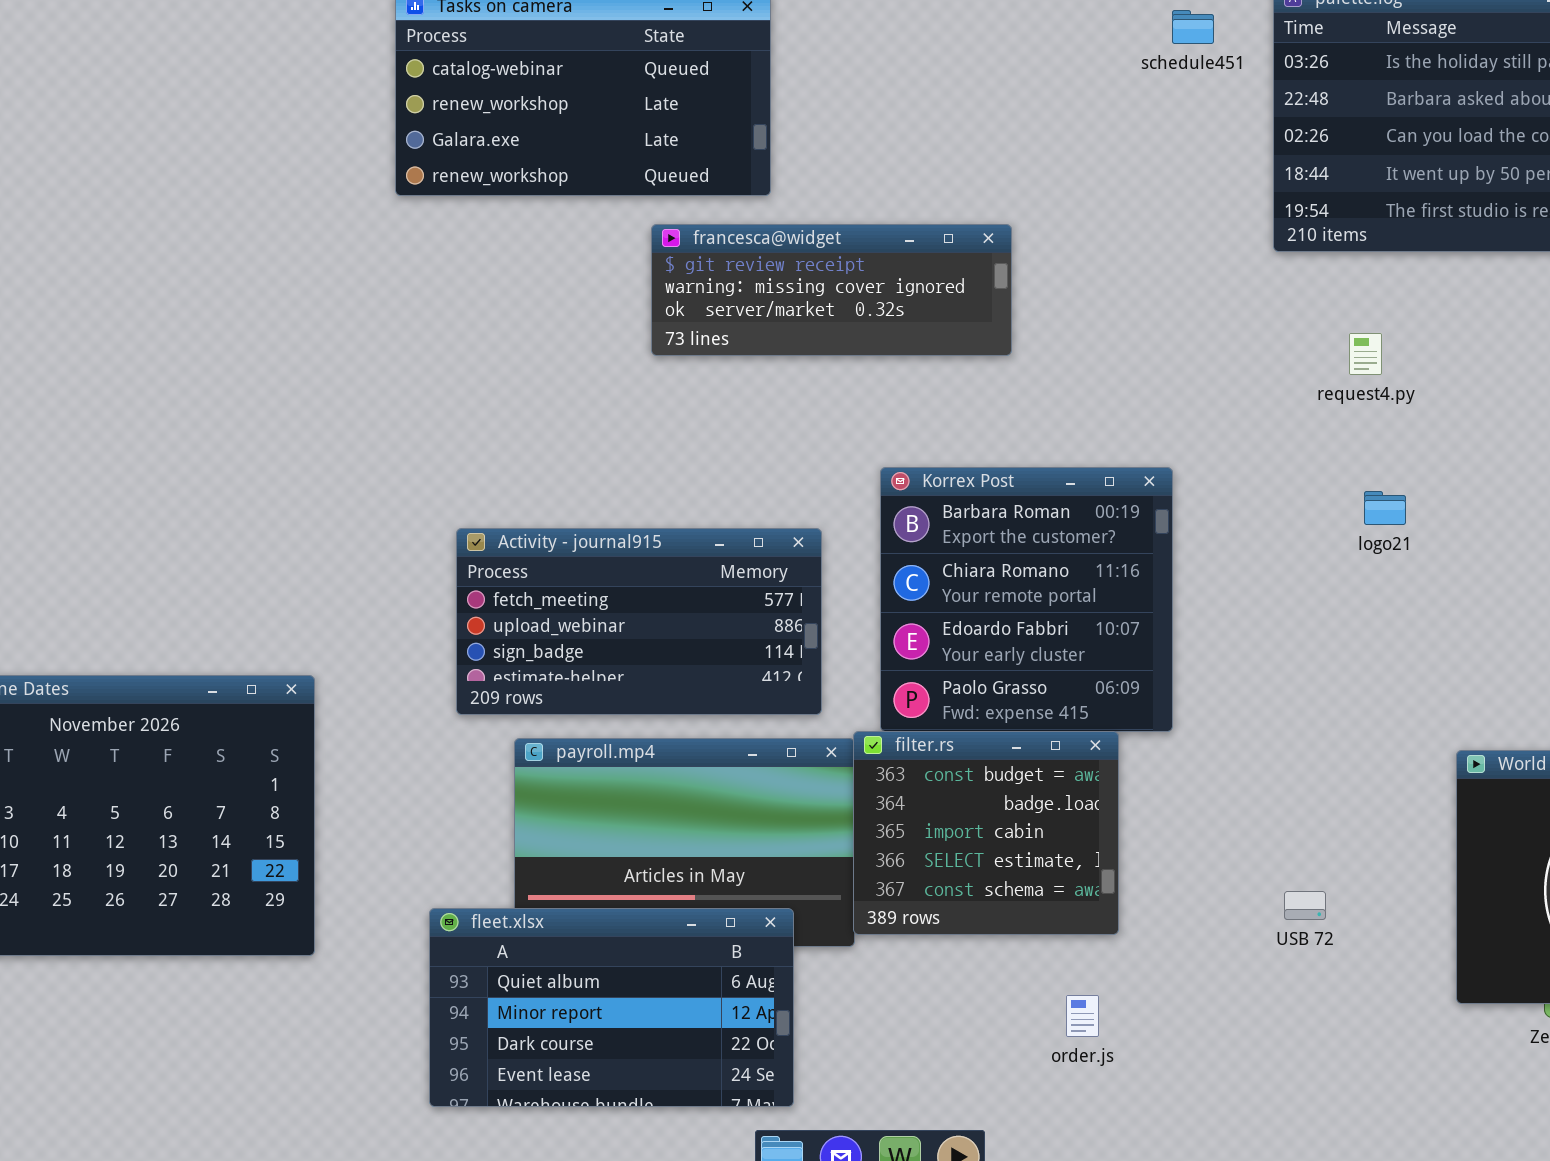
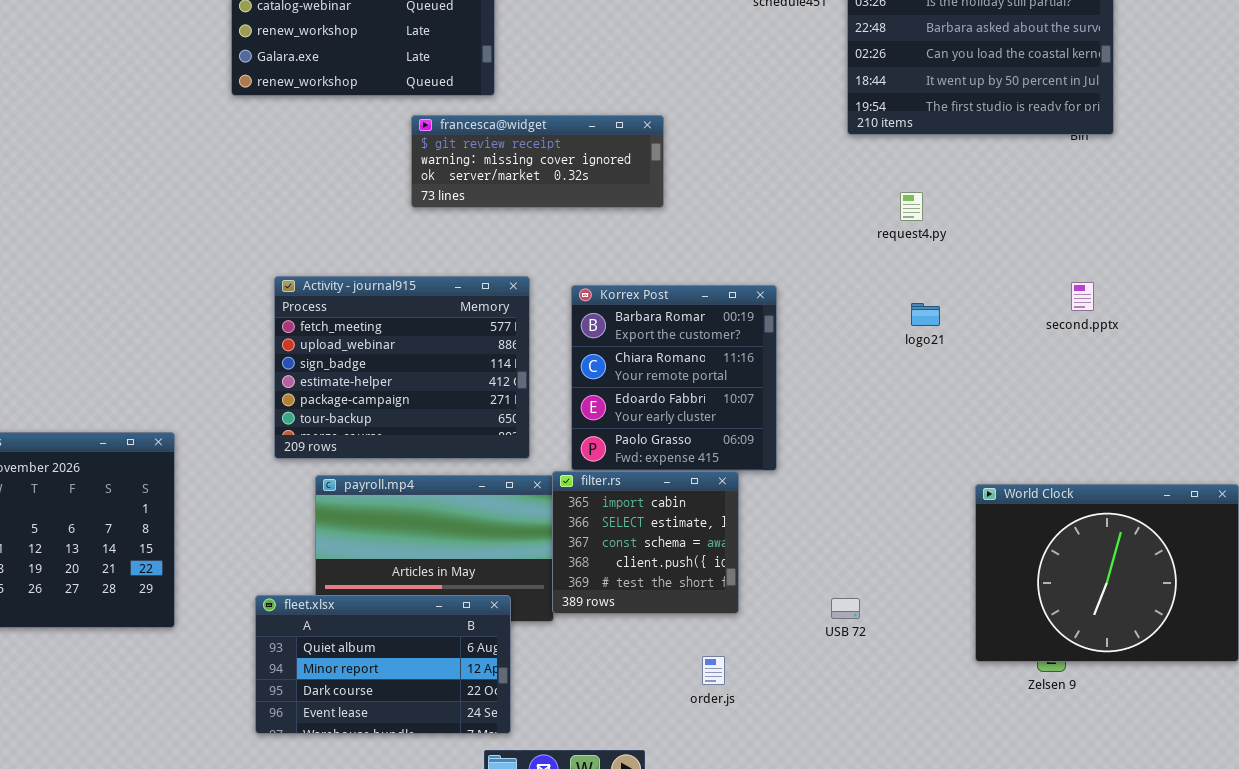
Activity - journal915: [456,528,822,715] -> [274,276,530,459], resized
filter.rs: [853,731,1119,935] -> [552,471,739,614], scrolled down 2 rows
USB 72: [1284,891,1326,920] -> [831,598,860,619], moved

